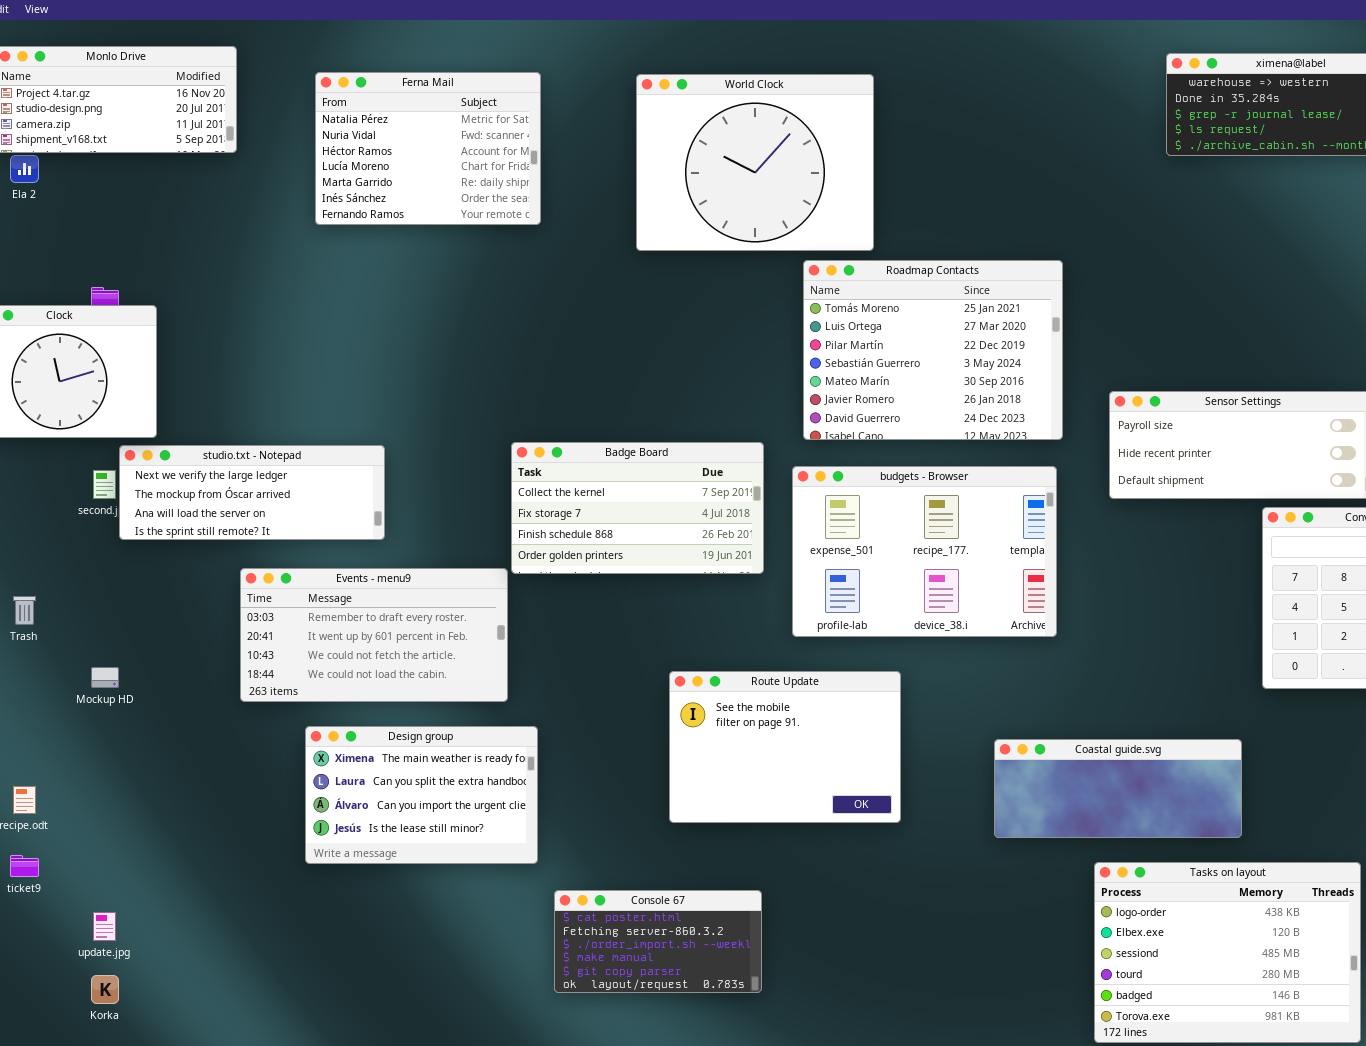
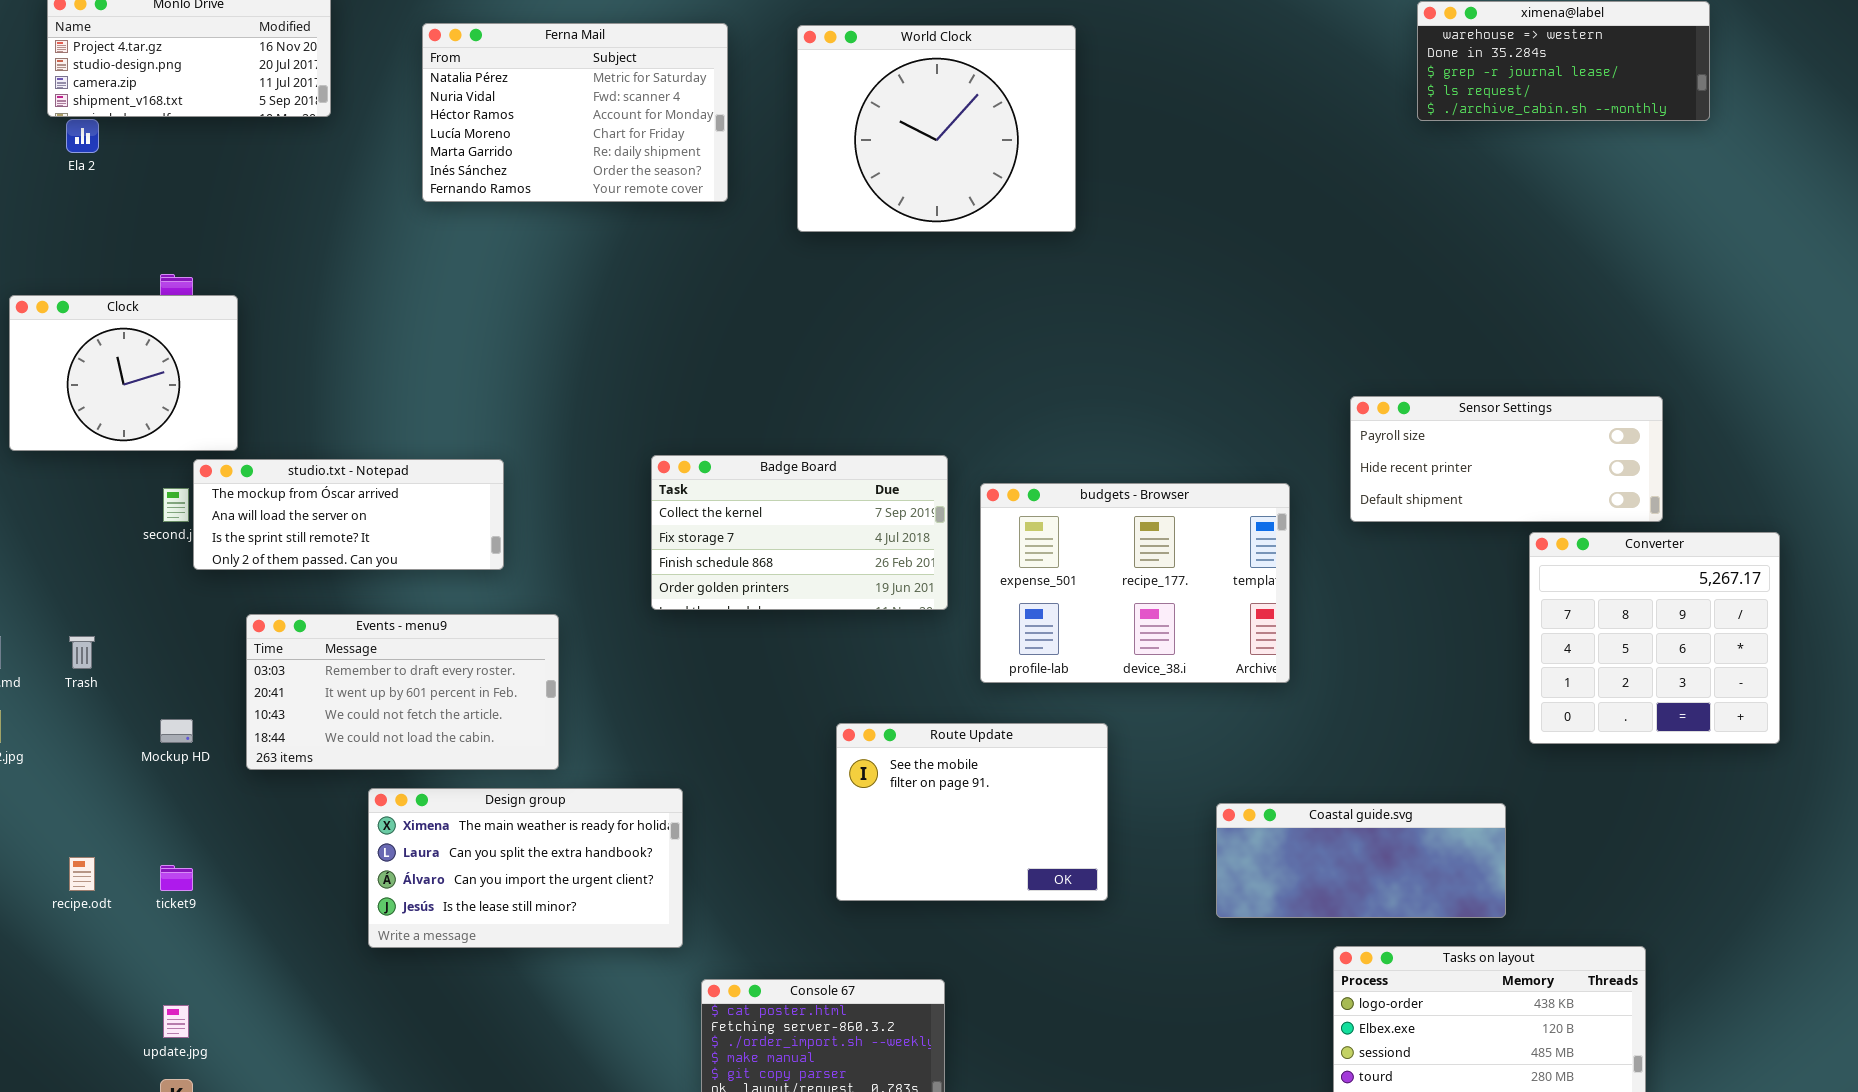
Ferna Mail: [315,72,541,225] -> [422,23,728,202], resized
Roadmap Contacts: [803,260,1063,440] -> none, closed
studio.txt - Notepad: [119,445,385,540] -> [193,459,504,570], scrolled down 1 row
Events - menu9: [240,568,508,702] -> [246,614,559,770], moved
Design group: [305,726,538,864] -> [368,788,683,948], resized
ticket9: [10,855,39,877] -> [160,865,193,891], moved

